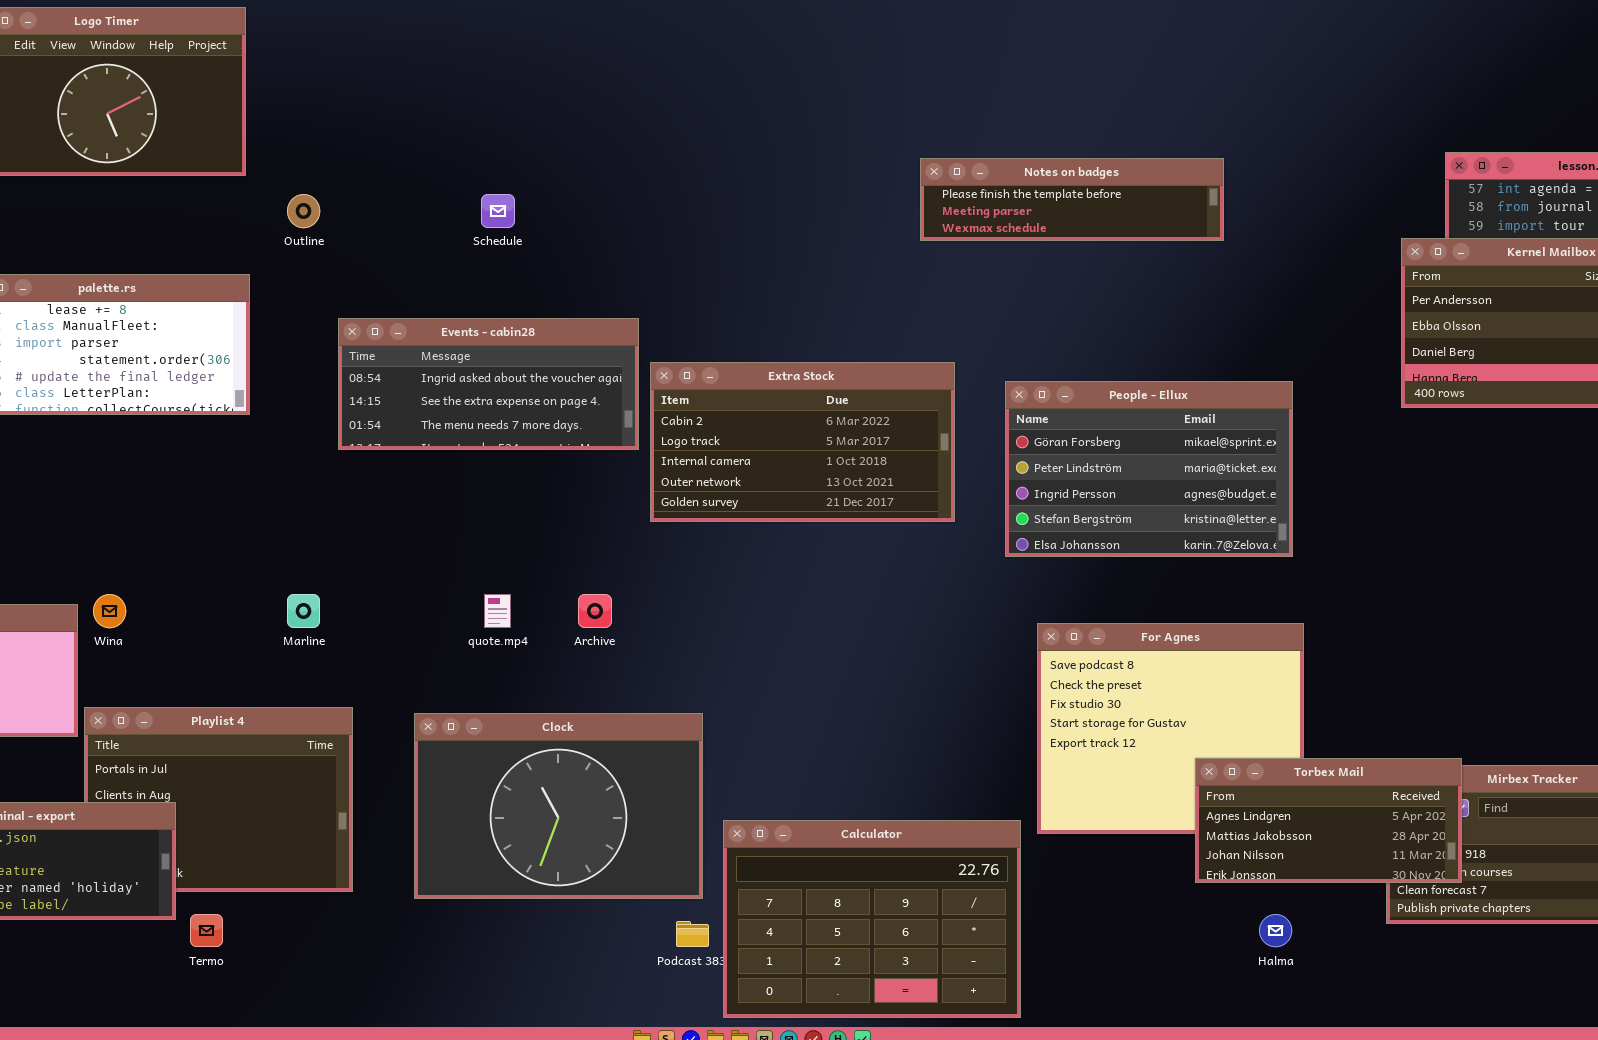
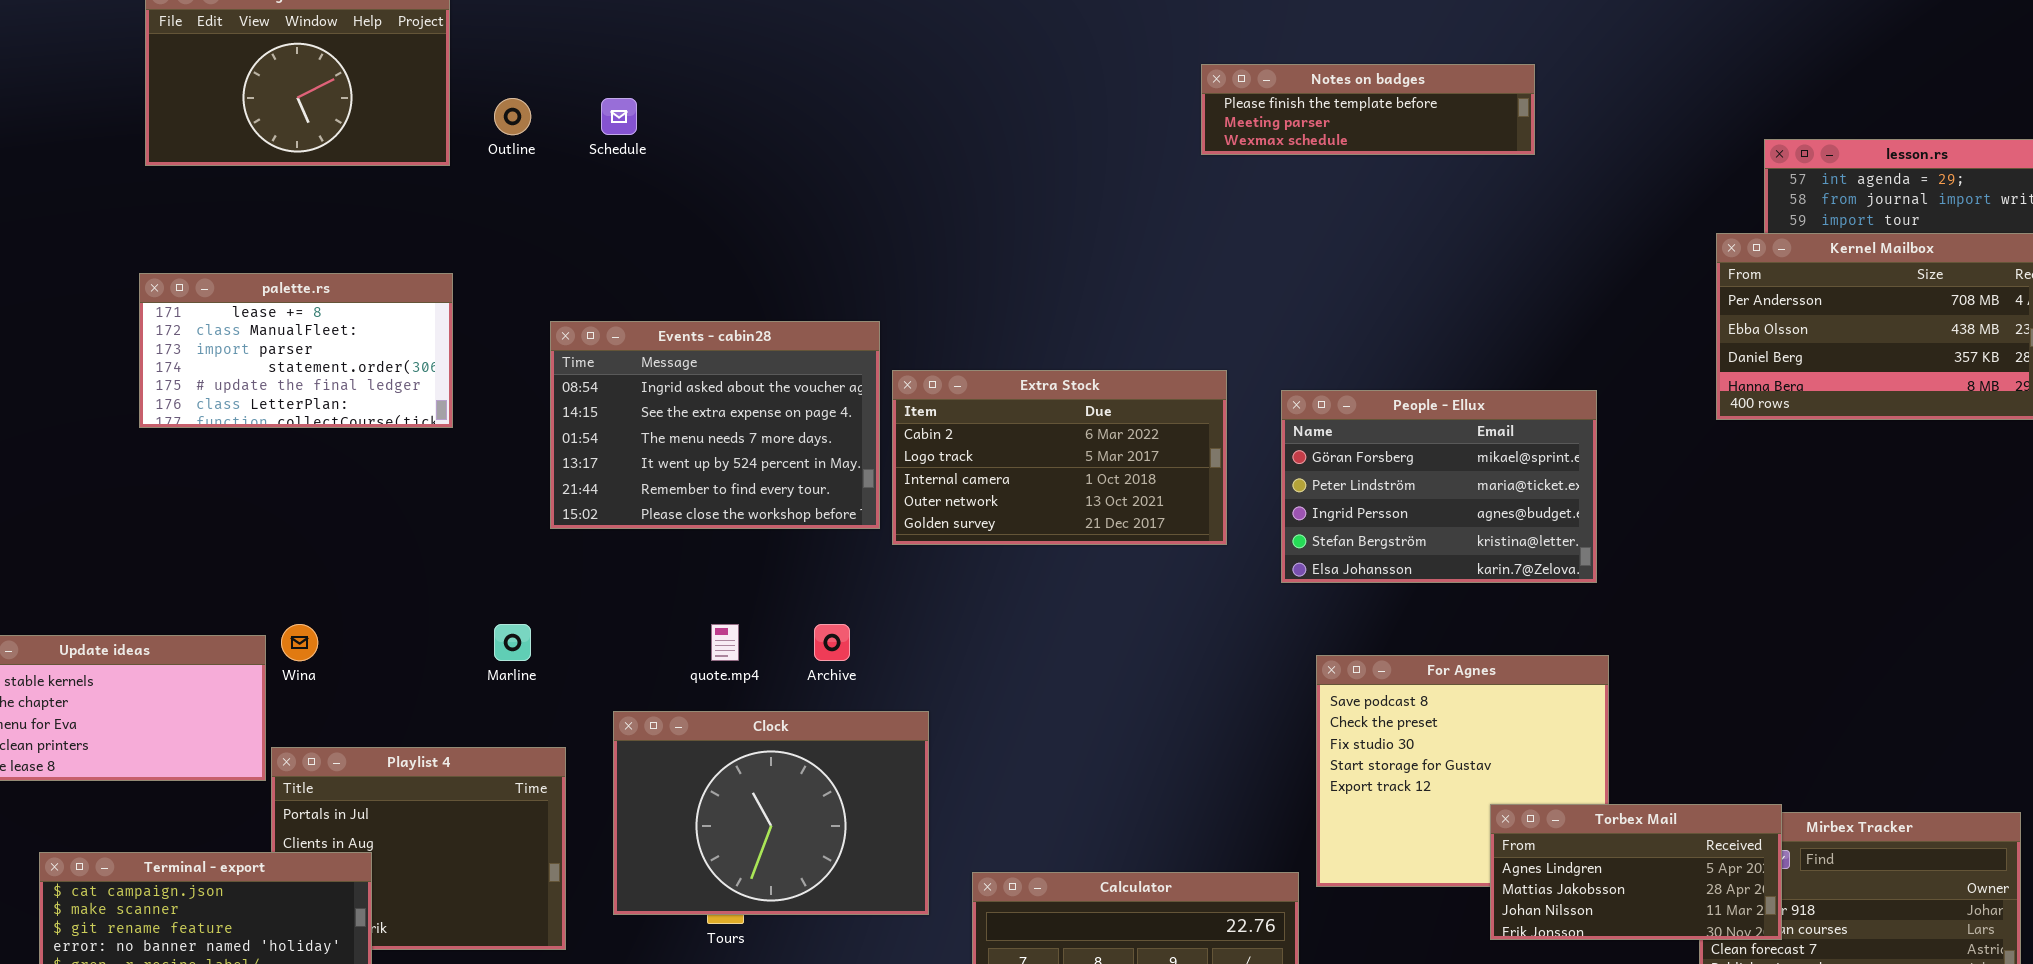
Notes on badges: [920,158,1224,241] -> [1201,64,1535,155], moved
Outline: [287,194,320,228] -> [494,98,531,135], moved
Schedule: [481,194,515,228] -> [601,98,637,135], moved
Events - cabin28: [338,318,639,450] -> [550,321,880,529], resized
Clock: [414,713,703,899] -> [613,711,929,915], moved

